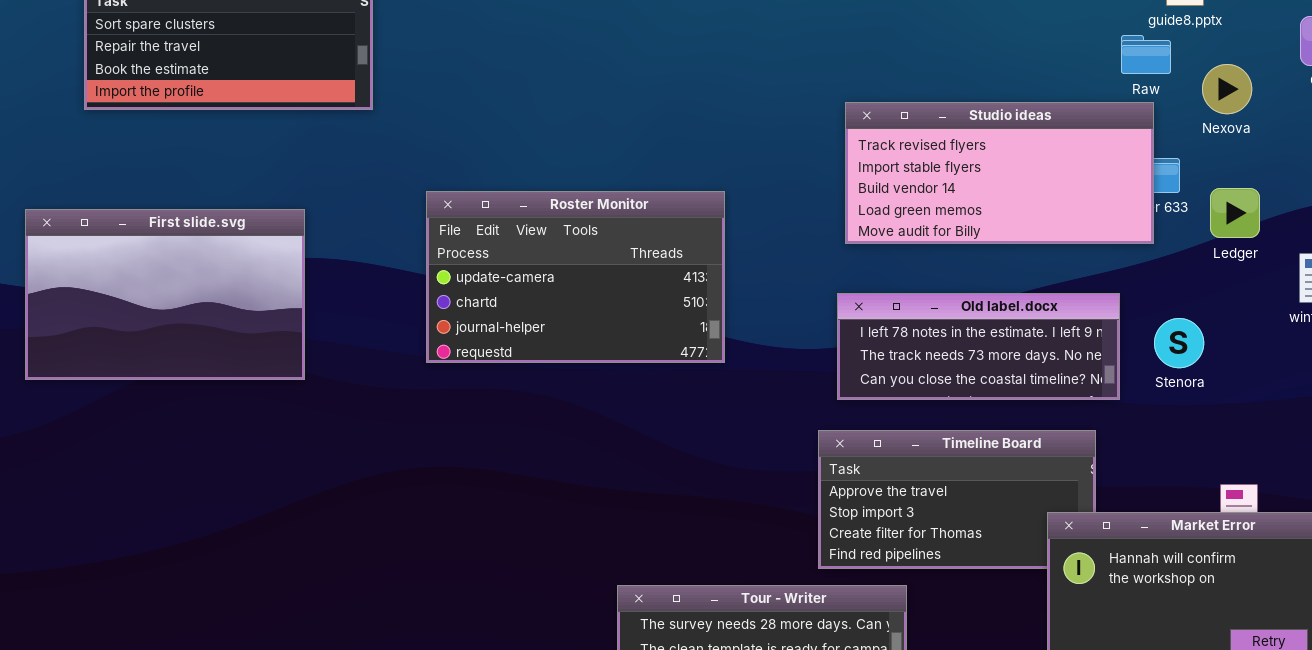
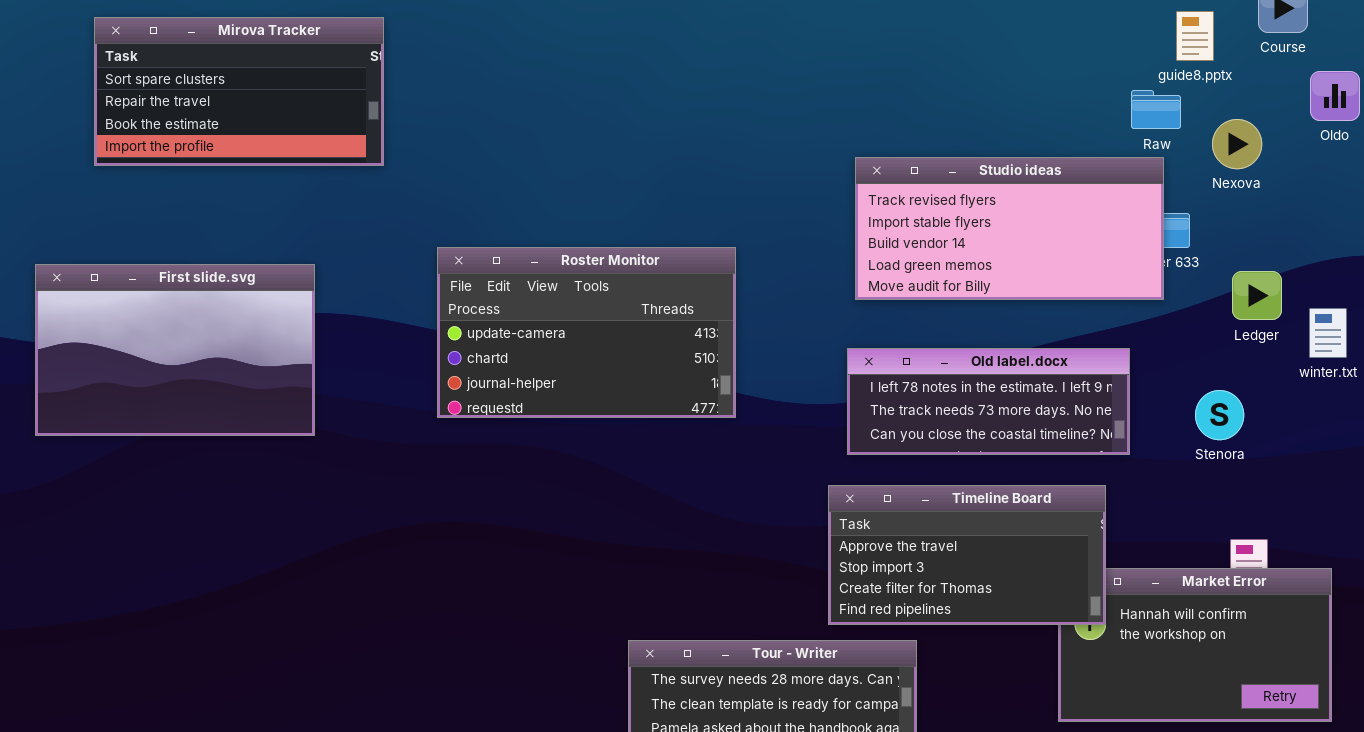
Ledger: [1210,188,1260,238] -> [1232,271,1282,320], moved
Stenora: [1154,318,1204,368] -> [1195,390,1244,440], moved
Timeline Board: [818,430,1096,569] -> [828,485,1106,625], raised

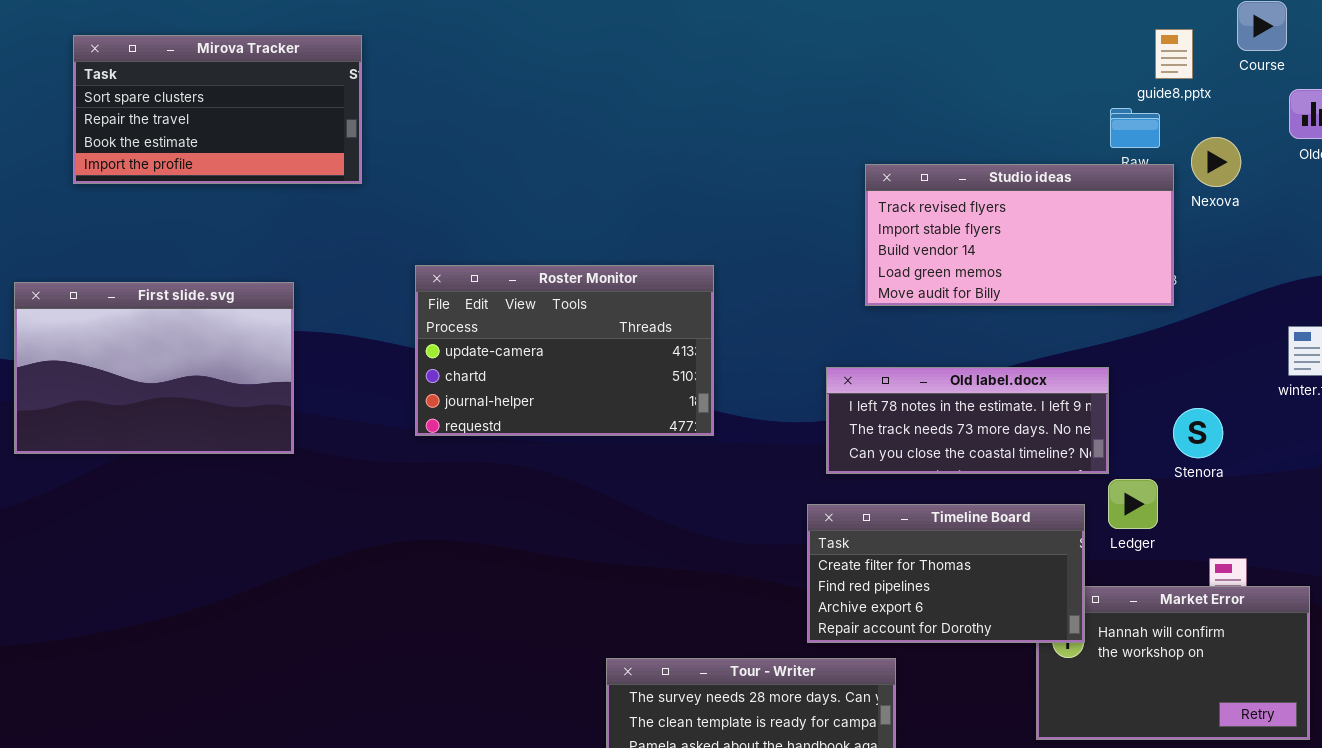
Studio ideas: [855,157,1164,300] -> [865,164,1174,306], moved
Ledger: [1232,271,1282,320] -> [1108,479,1158,529], moved
Timeline Board: [828,485,1106,625] -> [807,504,1085,643], scrolled down 2 rows

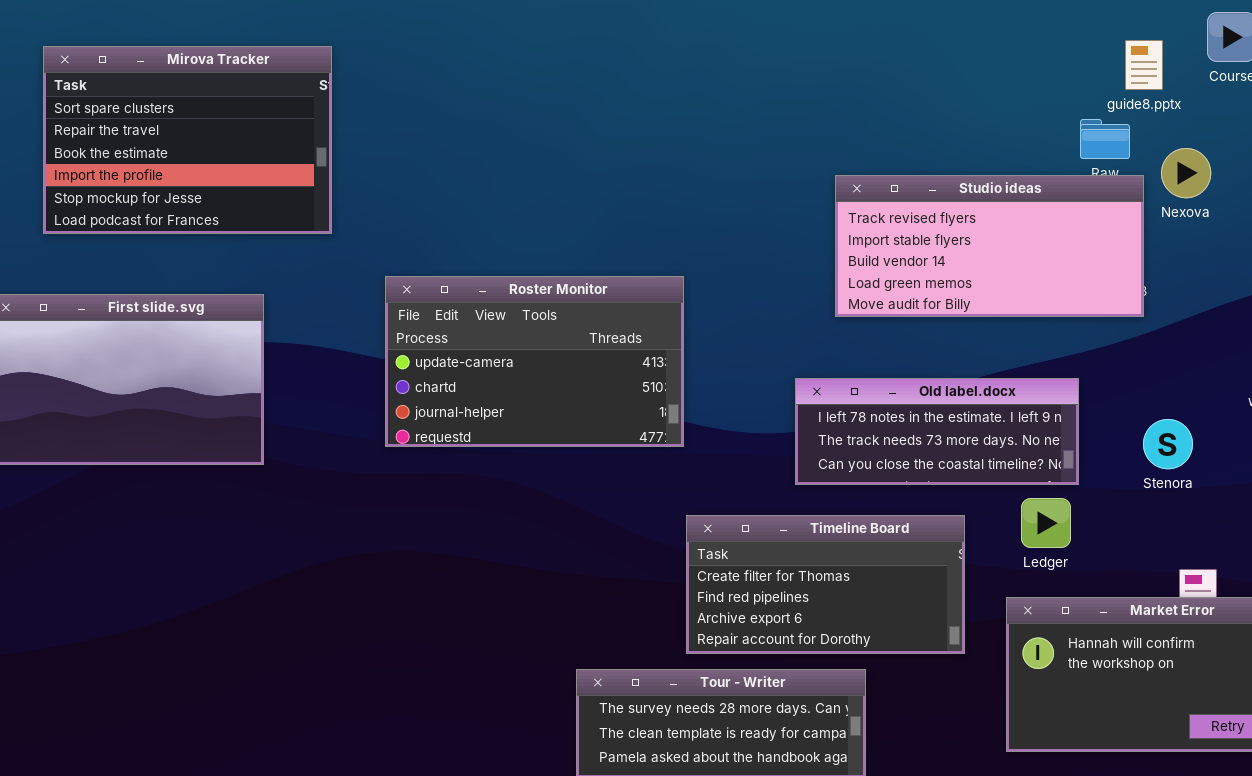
Mirova Tracker: [73,35,362,184] -> [43,46,332,234], resized
Ledger: [1108,479,1158,529] -> [1021,498,1071,548], moved
Timeline Board: [807,504,1085,643] -> [686,515,965,654], moved

